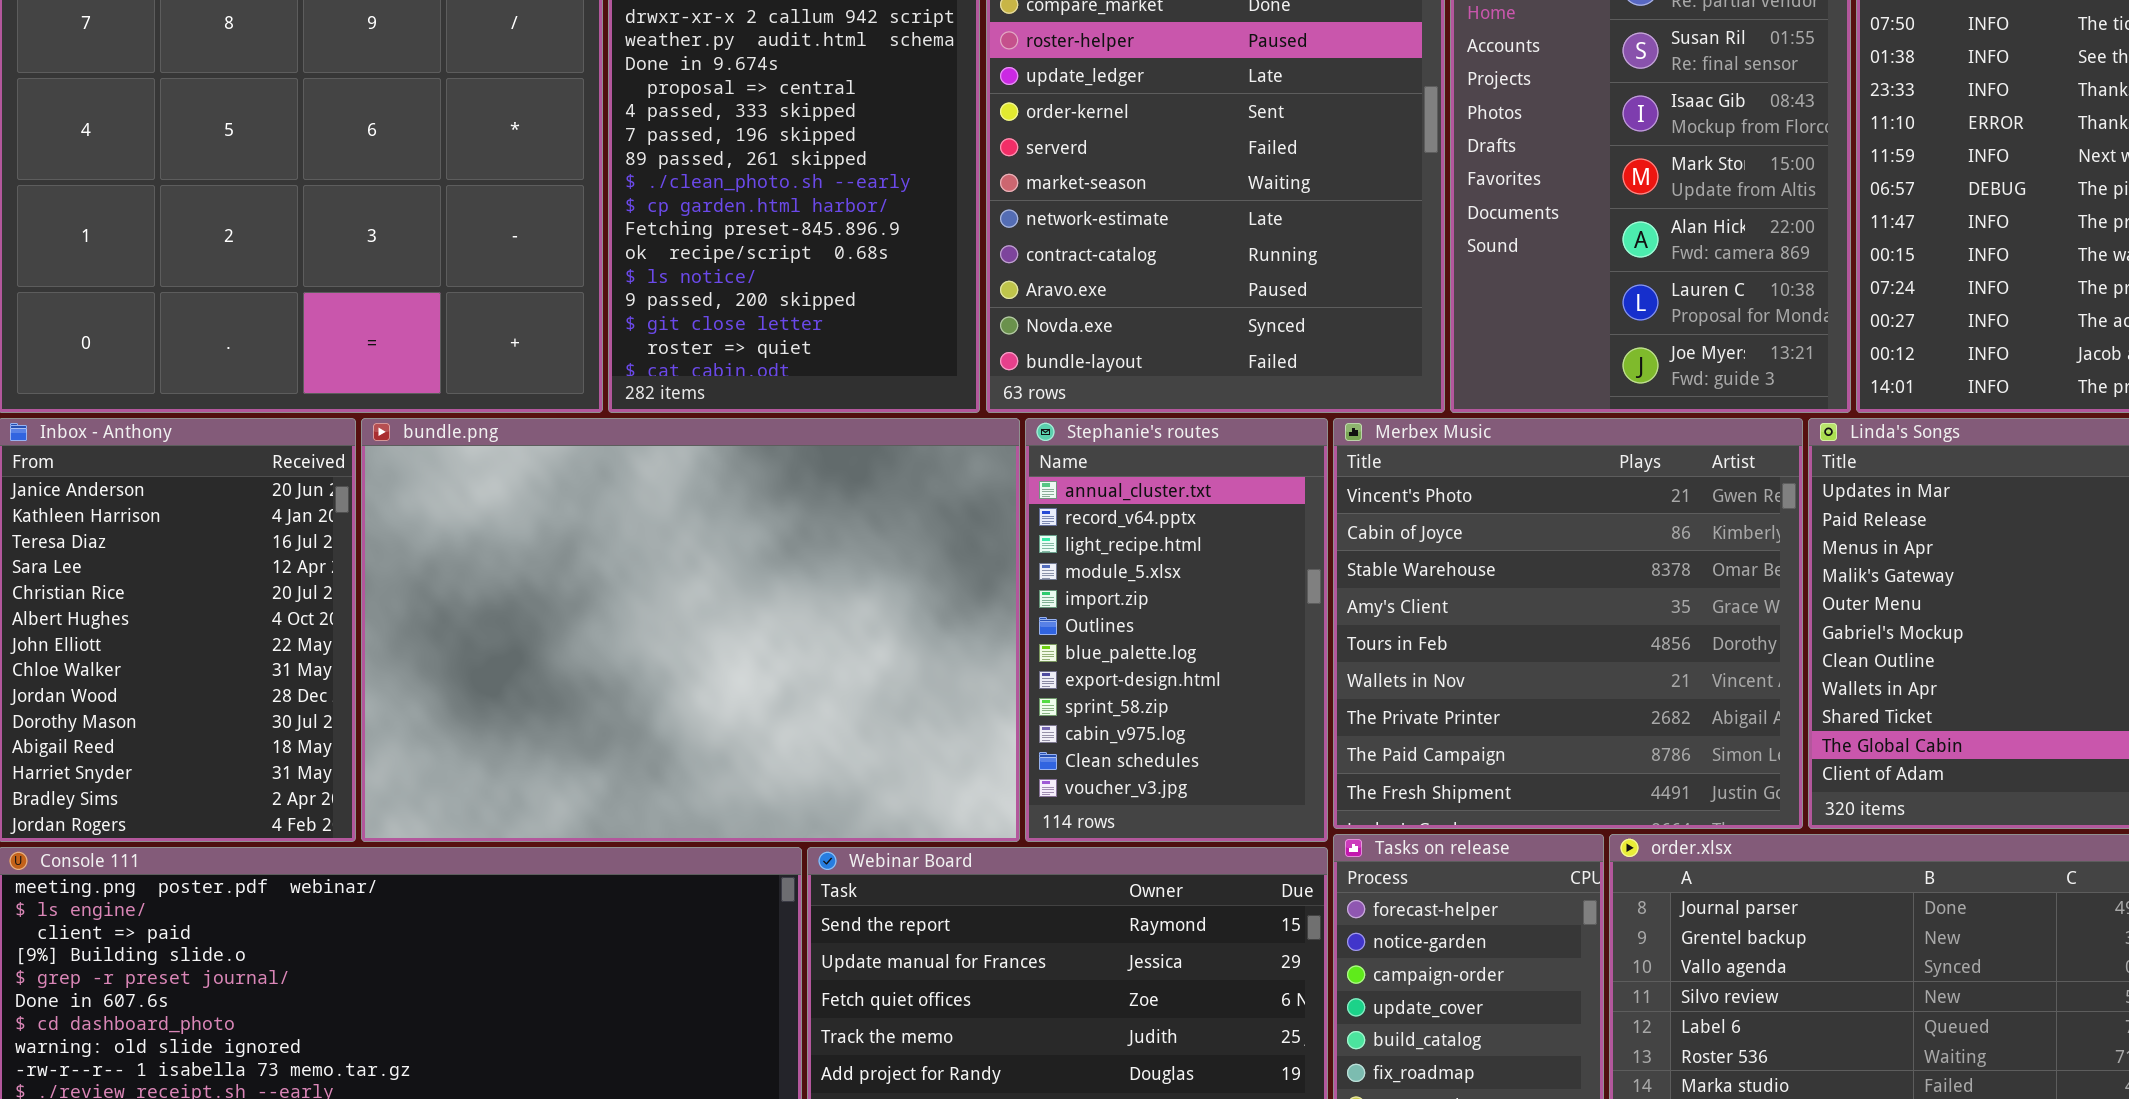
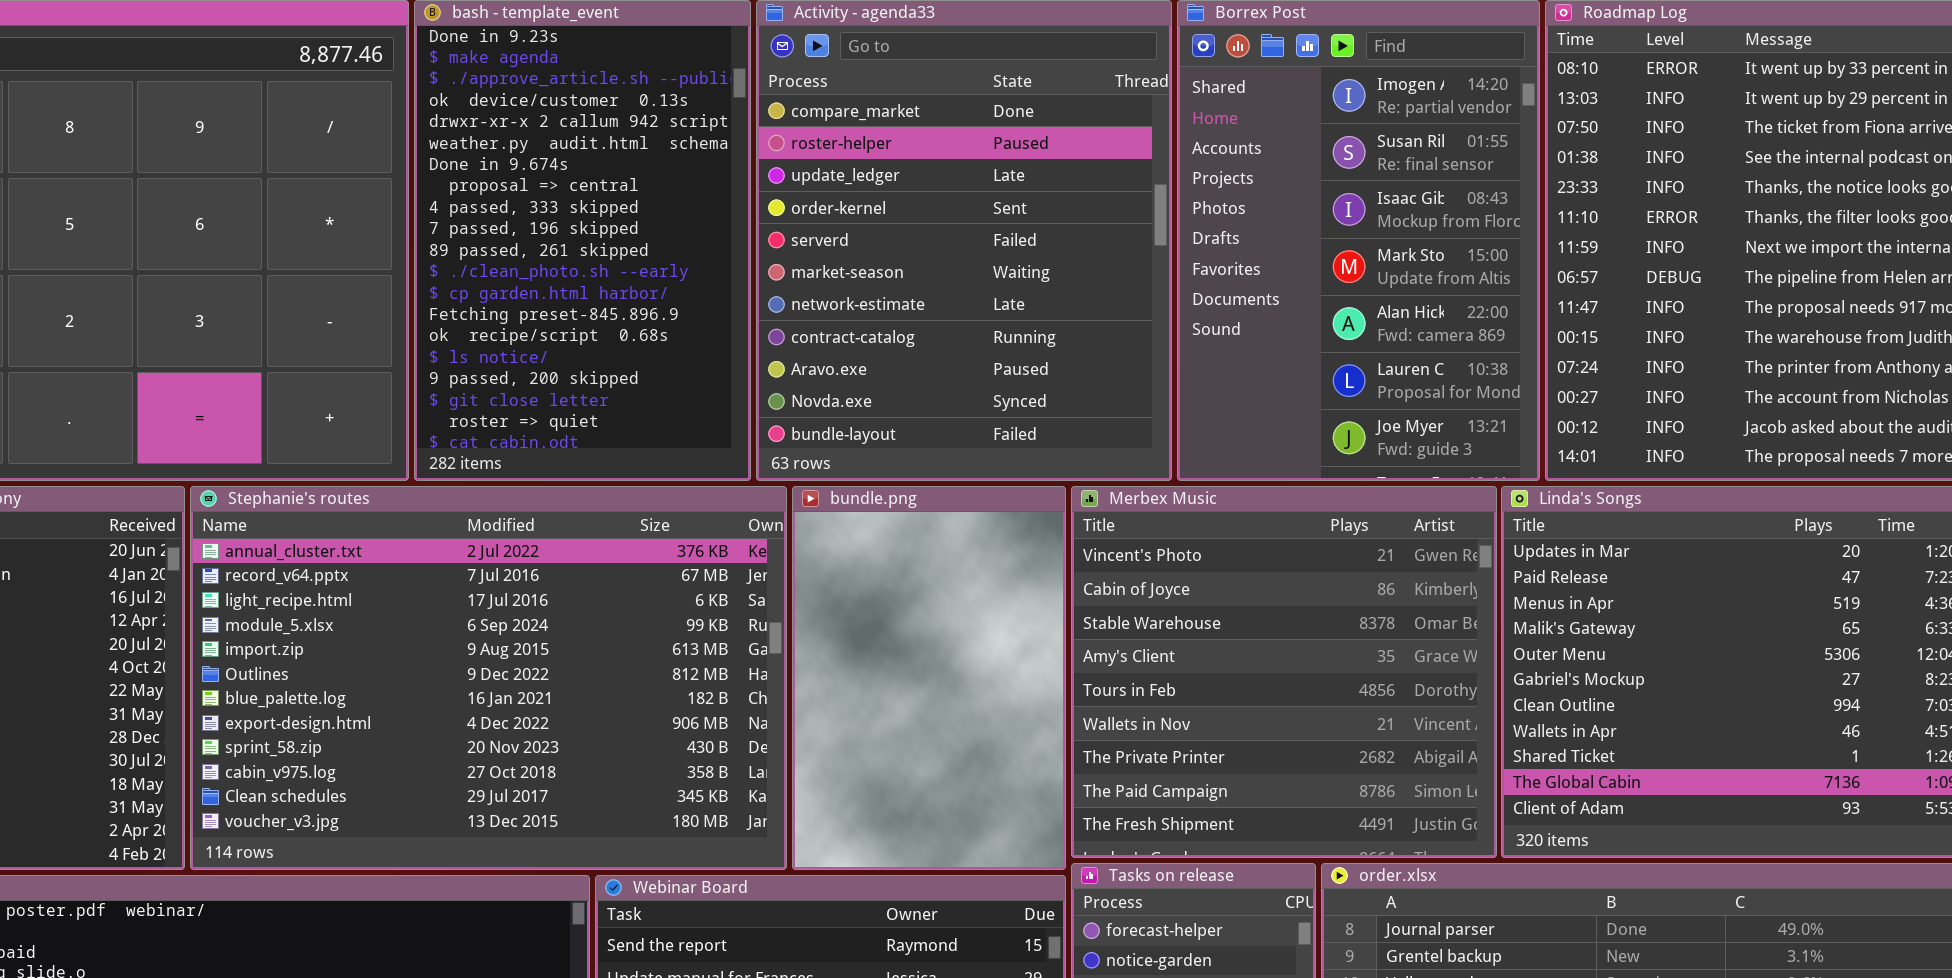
bundle.png: [361,418,1020,842] -> [792,486,1066,870], moved, resized
Stephanie's routes: [1025,418,1328,842] -> [190,486,787,870], moved, resized

